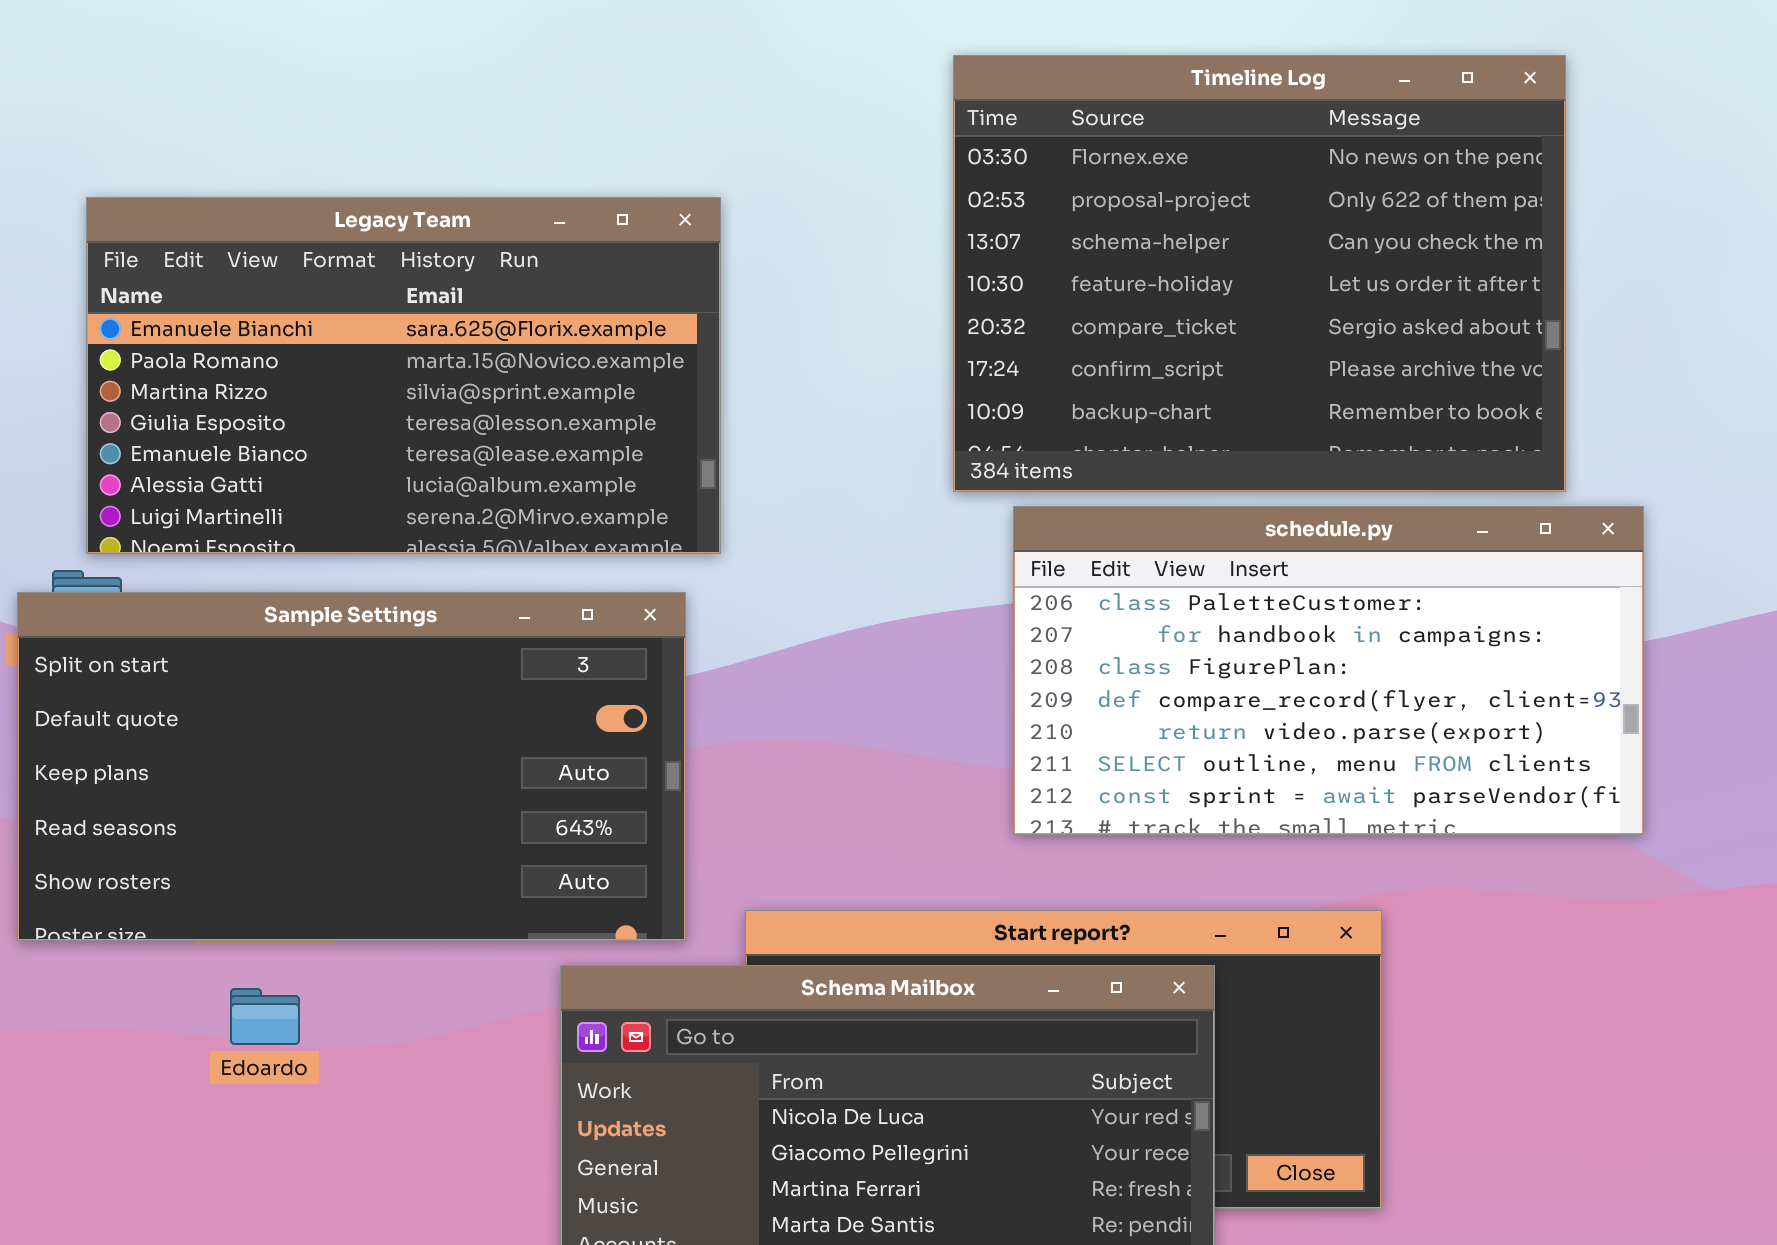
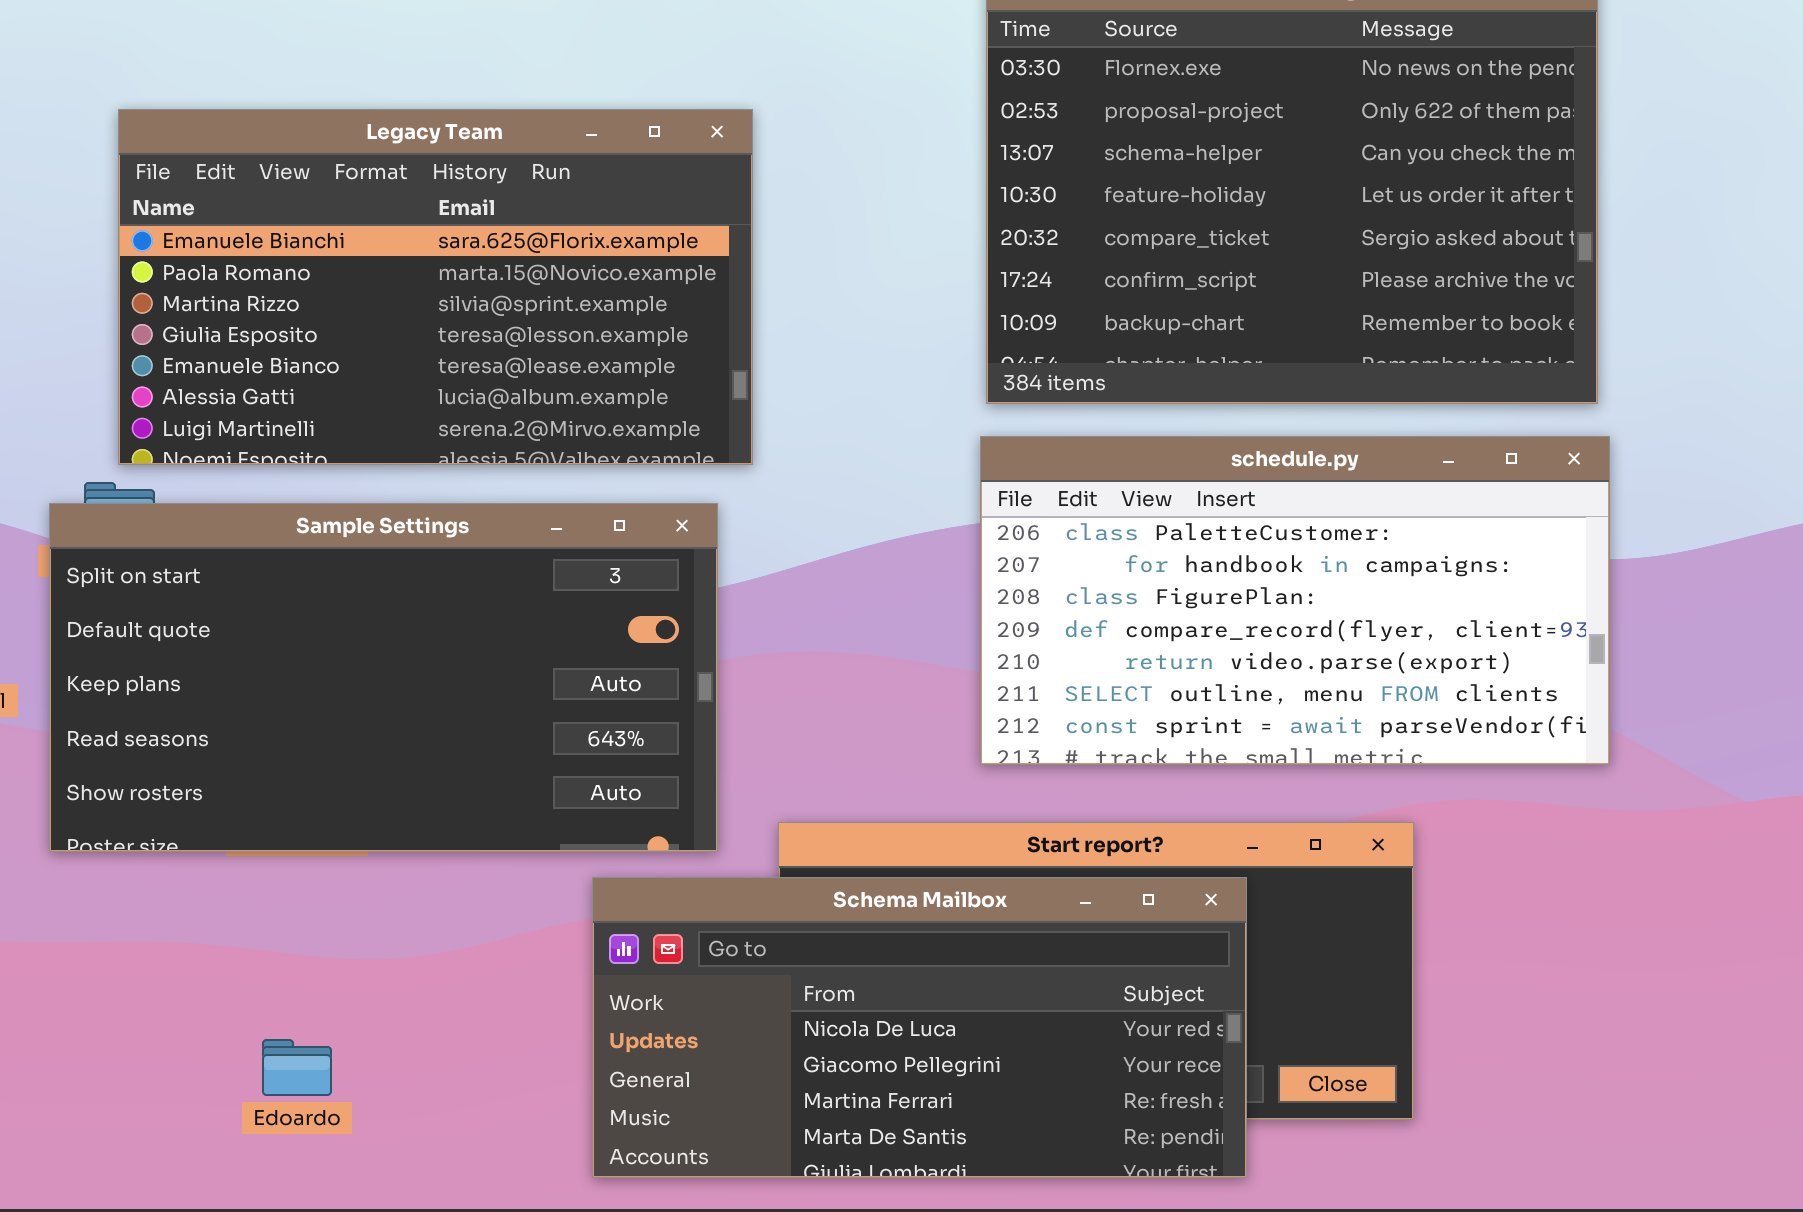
schedule.py: [1013,506,1644,835] -> [980,436,1610,765], moved
Edoardo: [230,988,300,1045] -> [262,1039,332,1096], moved

